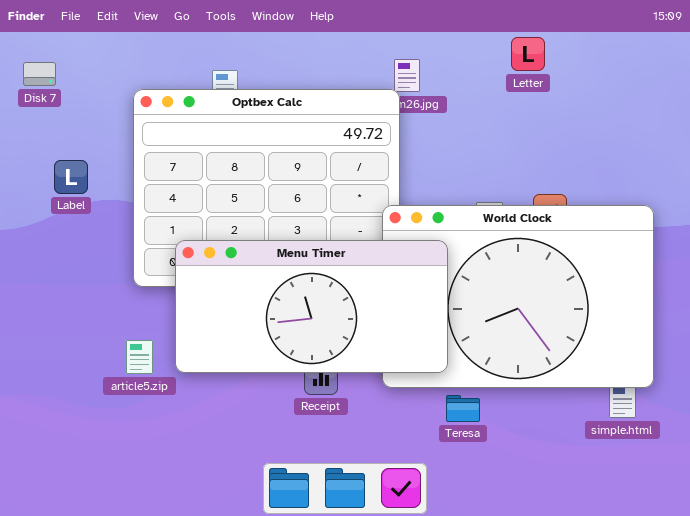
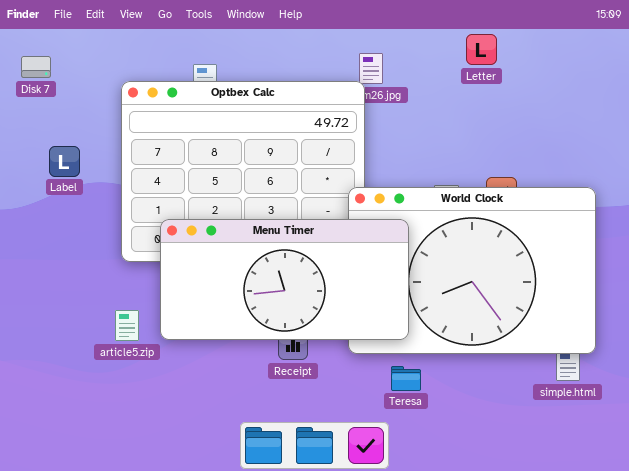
Teresa: [446,395,480,422] -> [391,366,421,391], moved

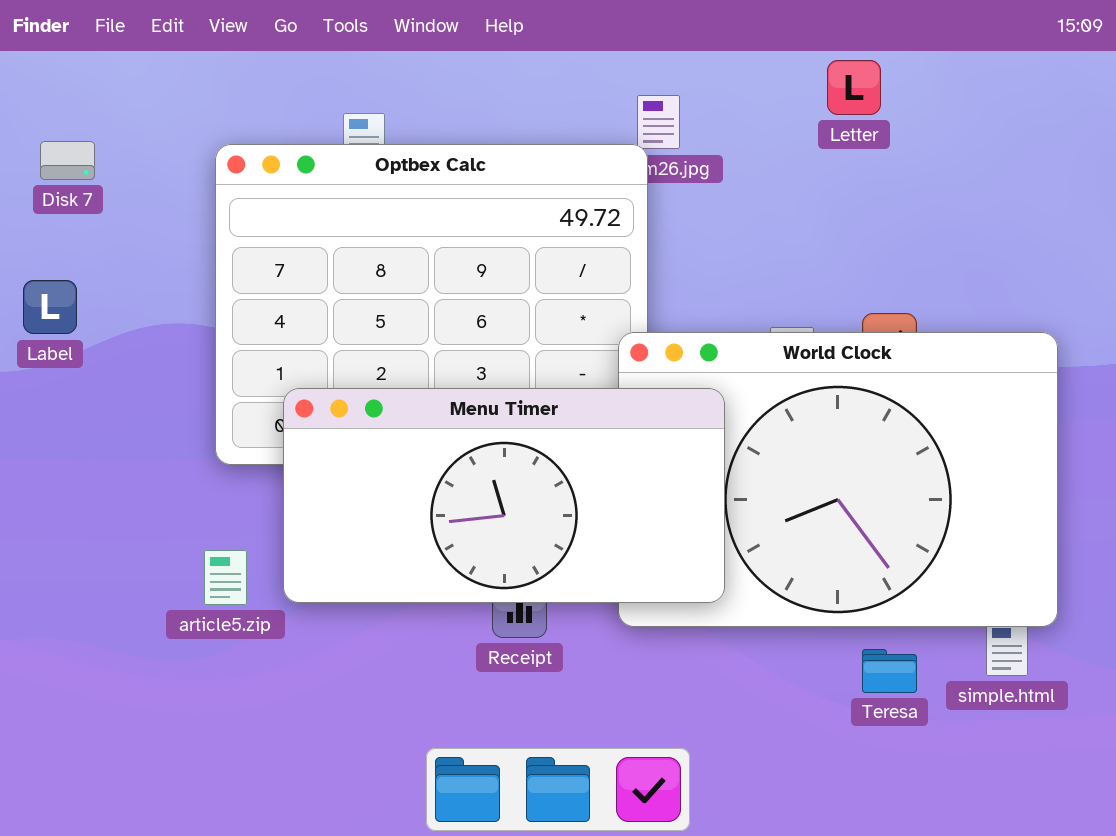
Disk 7: [21,56,51,78] -> [40,141,95,180], moved
Label: [49,146,80,177] -> [23,280,77,334], moved
Teresa: [391,366,421,391] -> [862,649,917,693], moved

